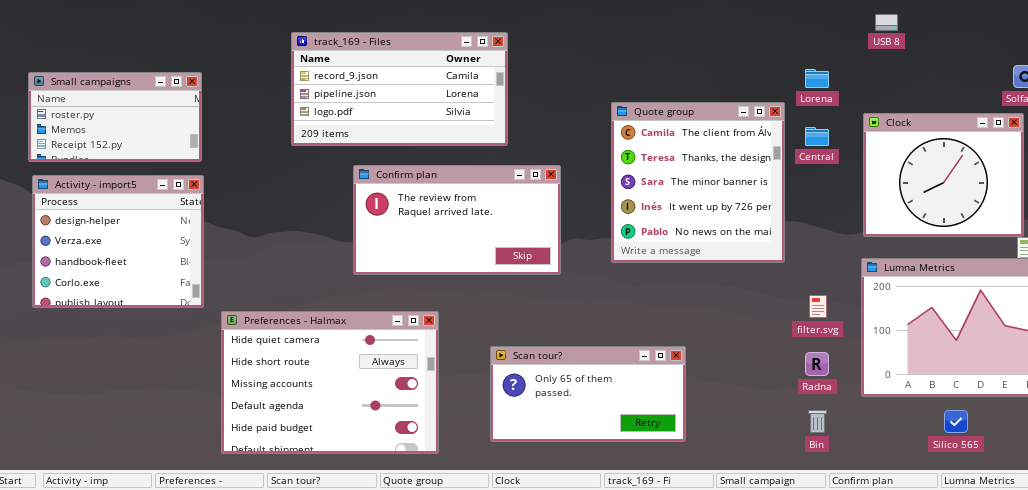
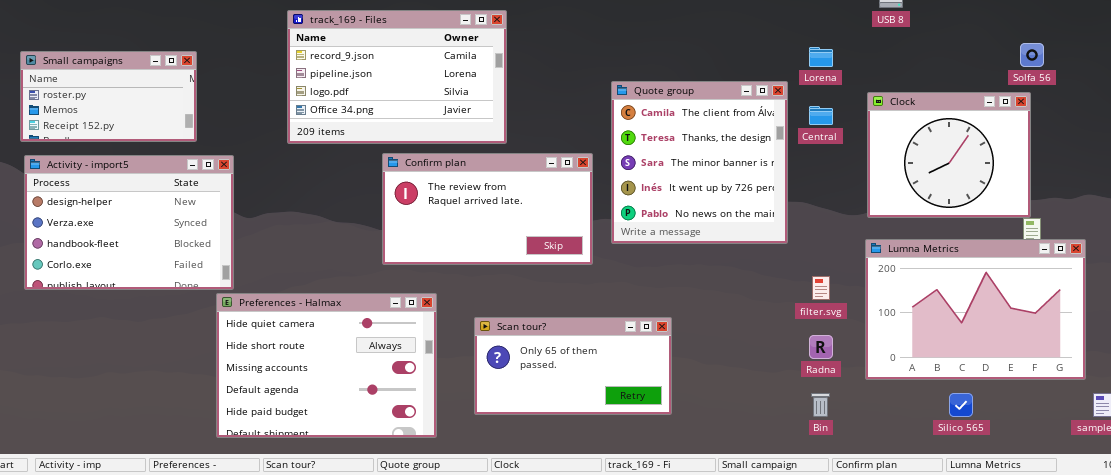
track_169 - Files: [291,32,508,146] -> [287,10,507,144], resized
Confirm plan: [353,165,561,275] -> [382,153,593,265], moved
Activity - import5: [32,175,204,308] -> [24,155,234,290], resized
Scan tour?: [490,346,686,442] -> [474,317,672,415], moved

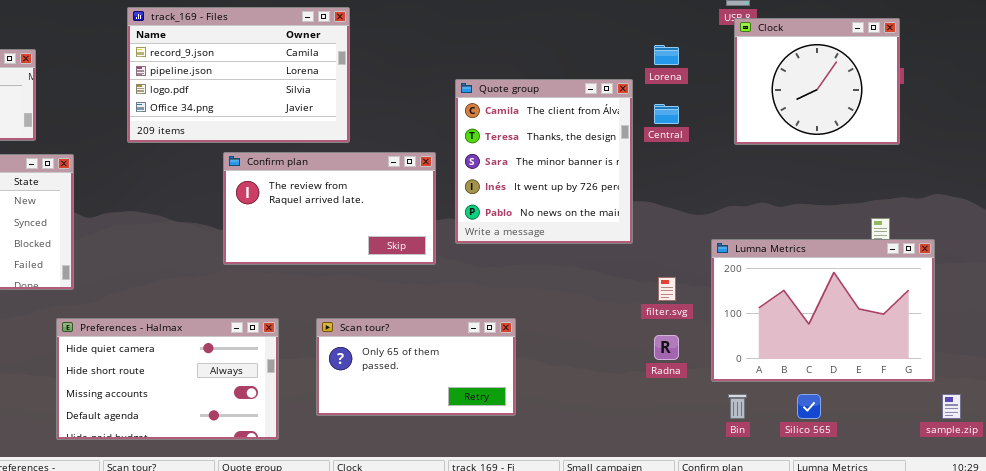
Clock: [867,92,1031,218] -> [734,18,900,145], moved
Preferences - Halmax: [216,293,437,438] -> [56,318,279,440], resized
Bin: [811,393,830,417] -> [728,394,747,419], moved

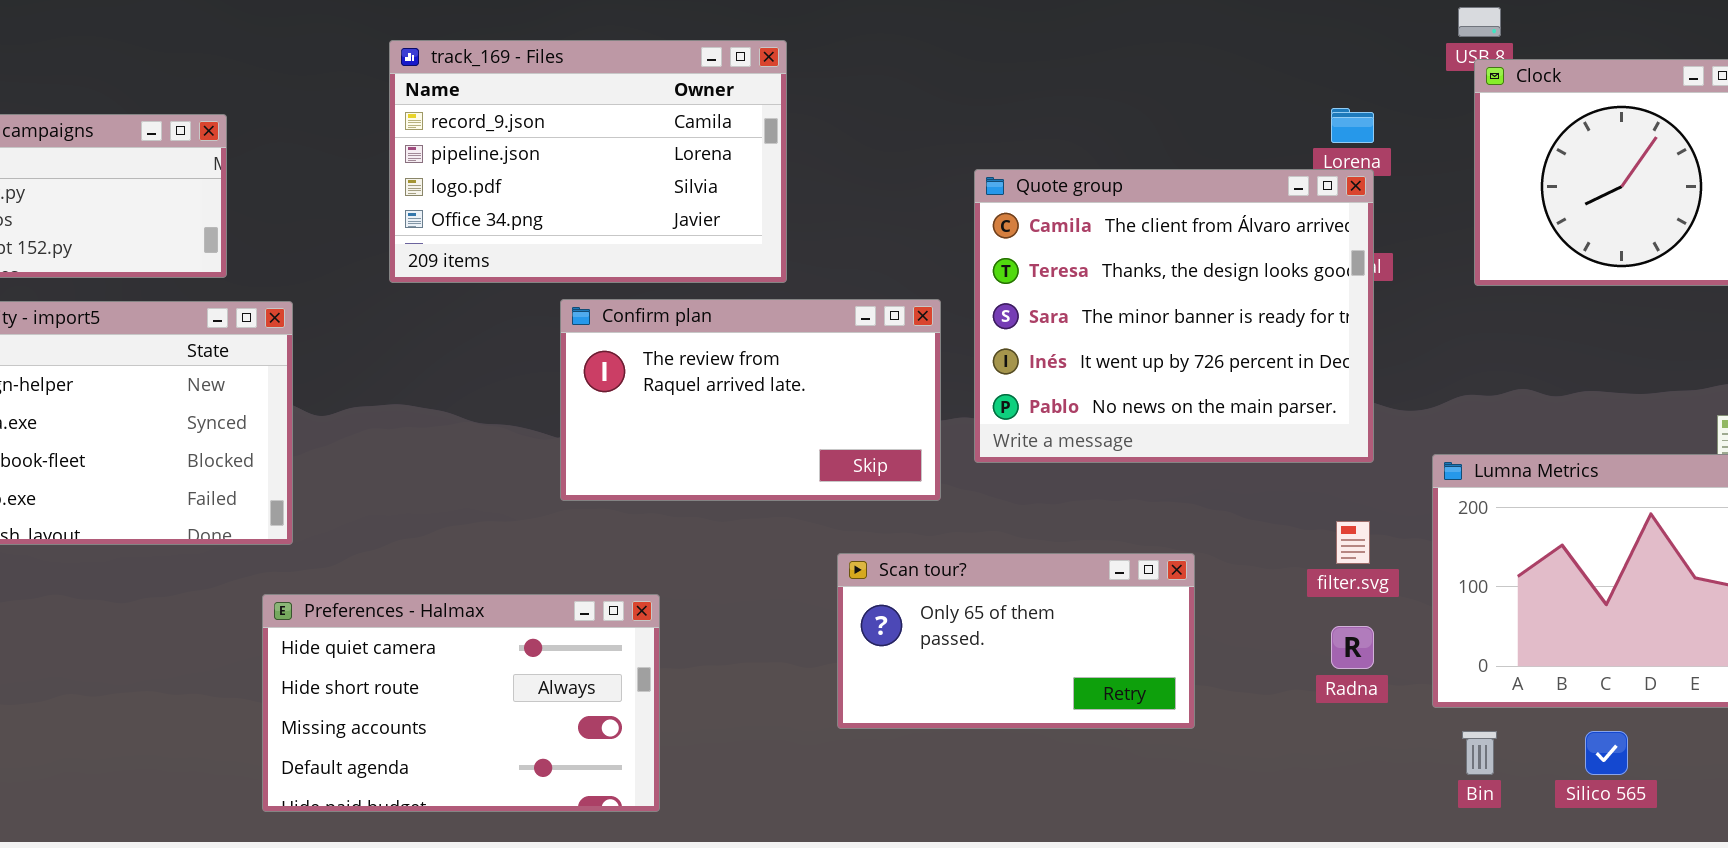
Quote group: [455,79,633,244] -> [974,169,1374,463], resized
Scan tour?: [316,318,516,416] -> [837,553,1195,729], moved

